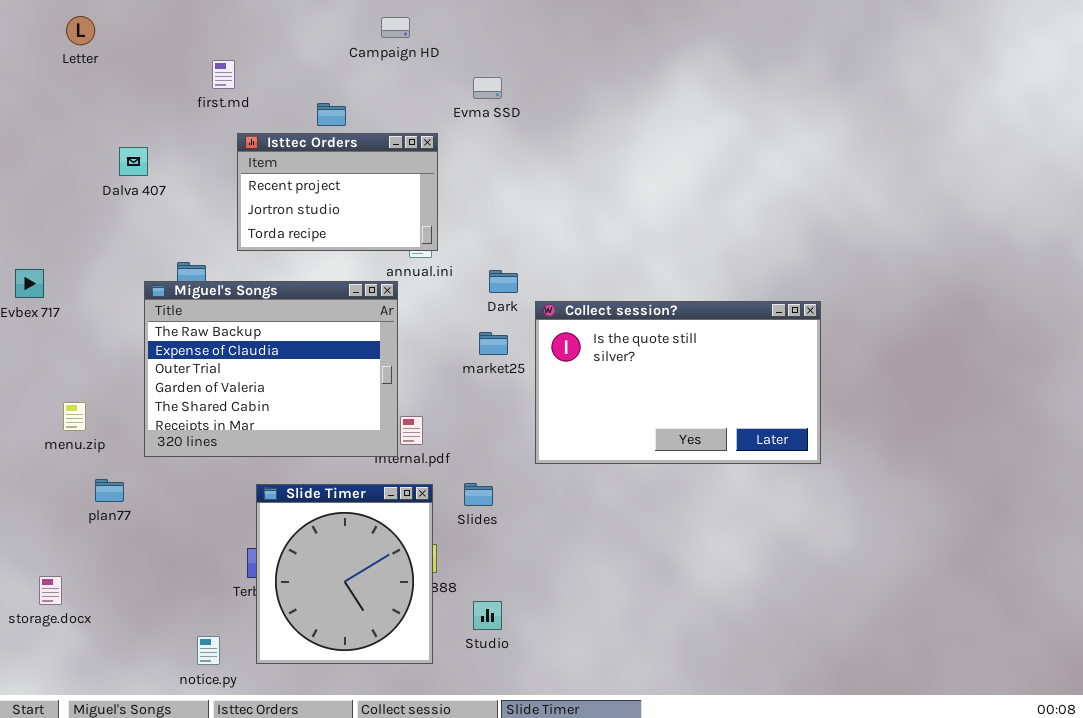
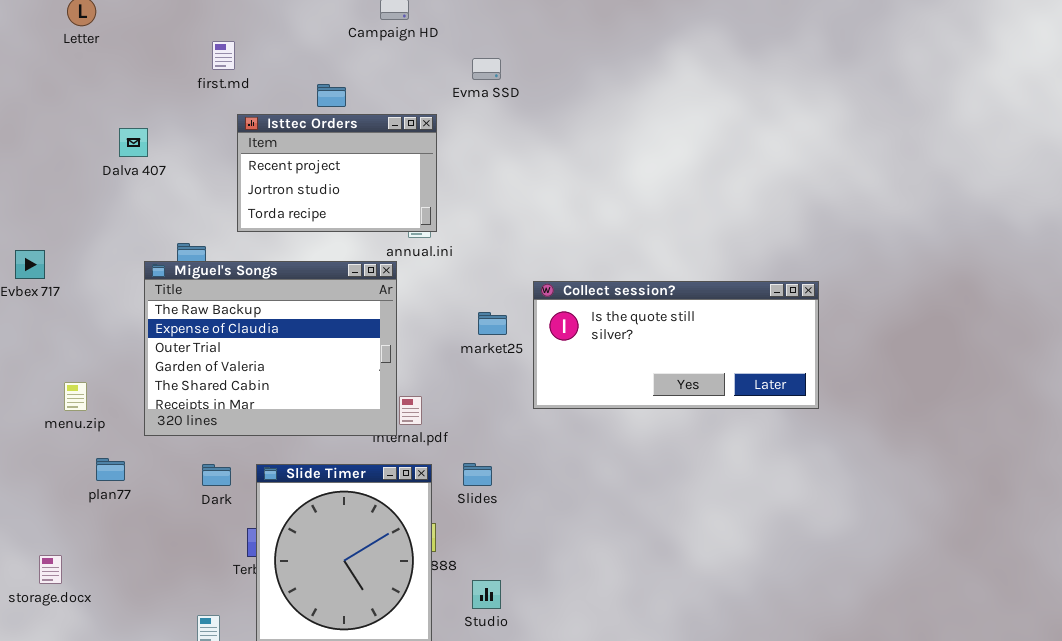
Dark: [489,270,518,293] -> [202,464,231,486], moved
Collect session?: [535,301,821,464] -> [533,281,819,409], resized

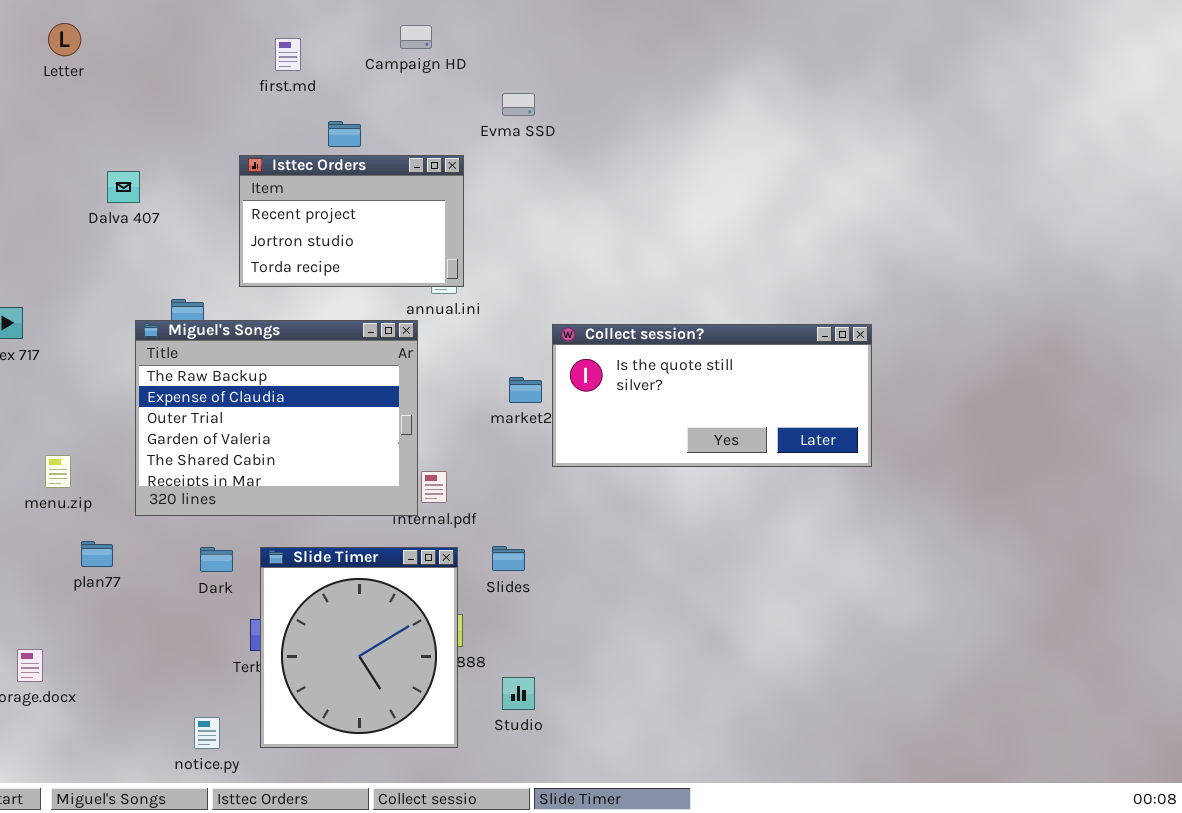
first.md: [212,41,235,70] -> [275,38,301,71], moved
Collect session?: [533,281,819,409] -> [552,324,872,467], moved

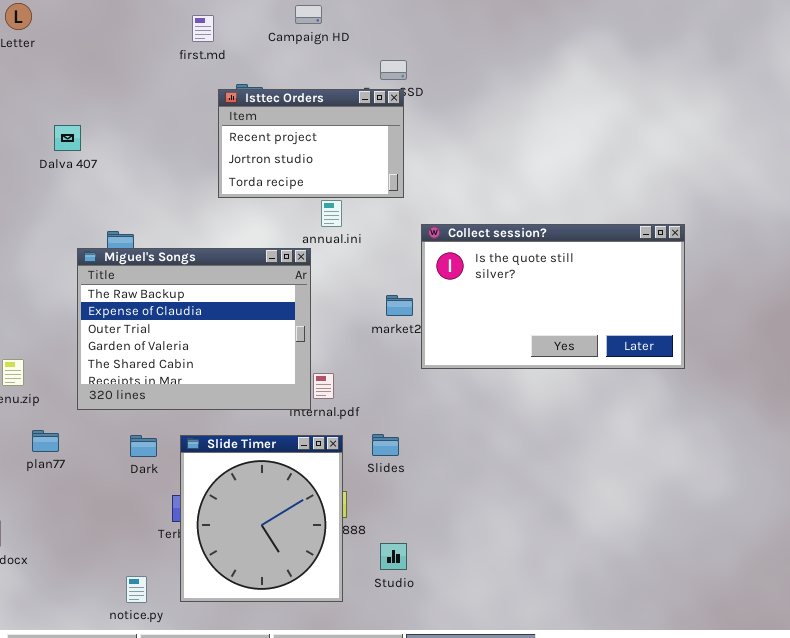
Isttec Orders: [239,155,464,287] -> [218,89,404,198], moved
Collect session?: [552,324,872,467] -> [421,224,685,369], resized

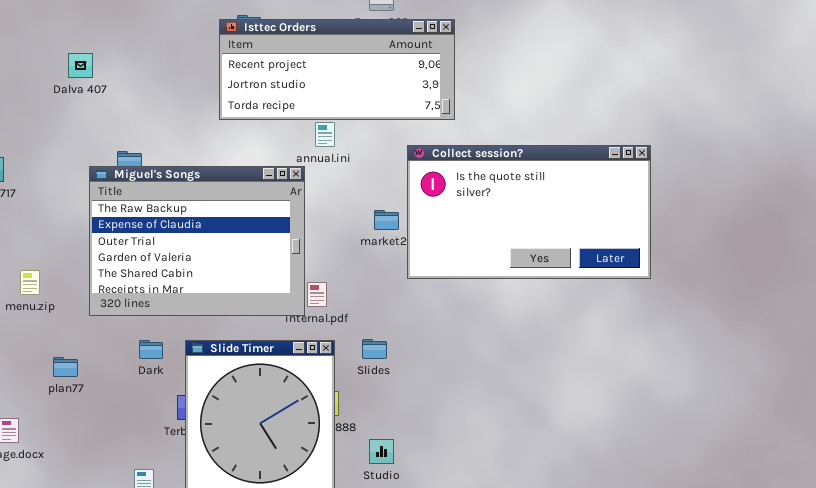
Isttec Orders: [218,89,404,198] -> [219,19,455,120], resized
plan77: [32,430,59,452] -> [53,357,78,377], moved

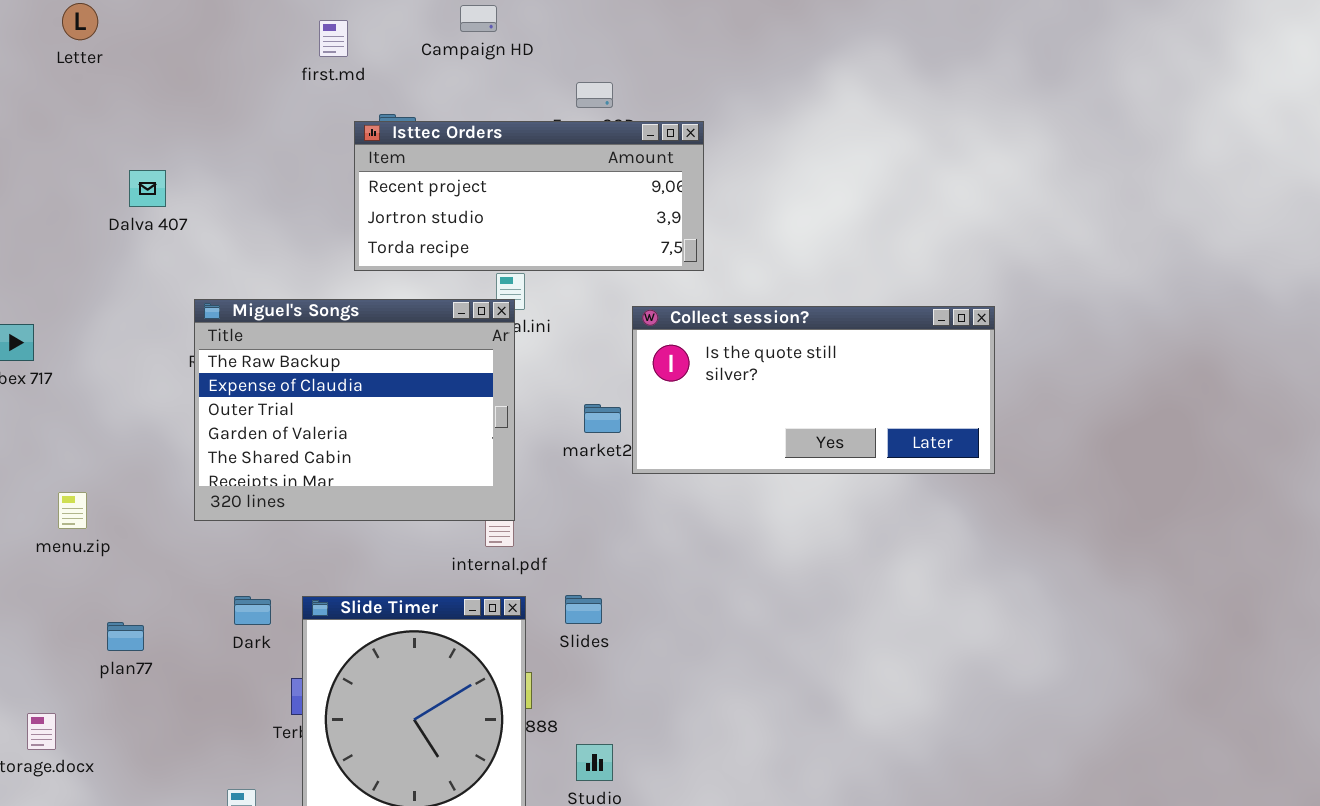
Collect session?: [407,145,651,279] -> [632,306,995,474], resized
Miguel's Songs: [89,166,305,316] -> [194,299,515,521], moved

